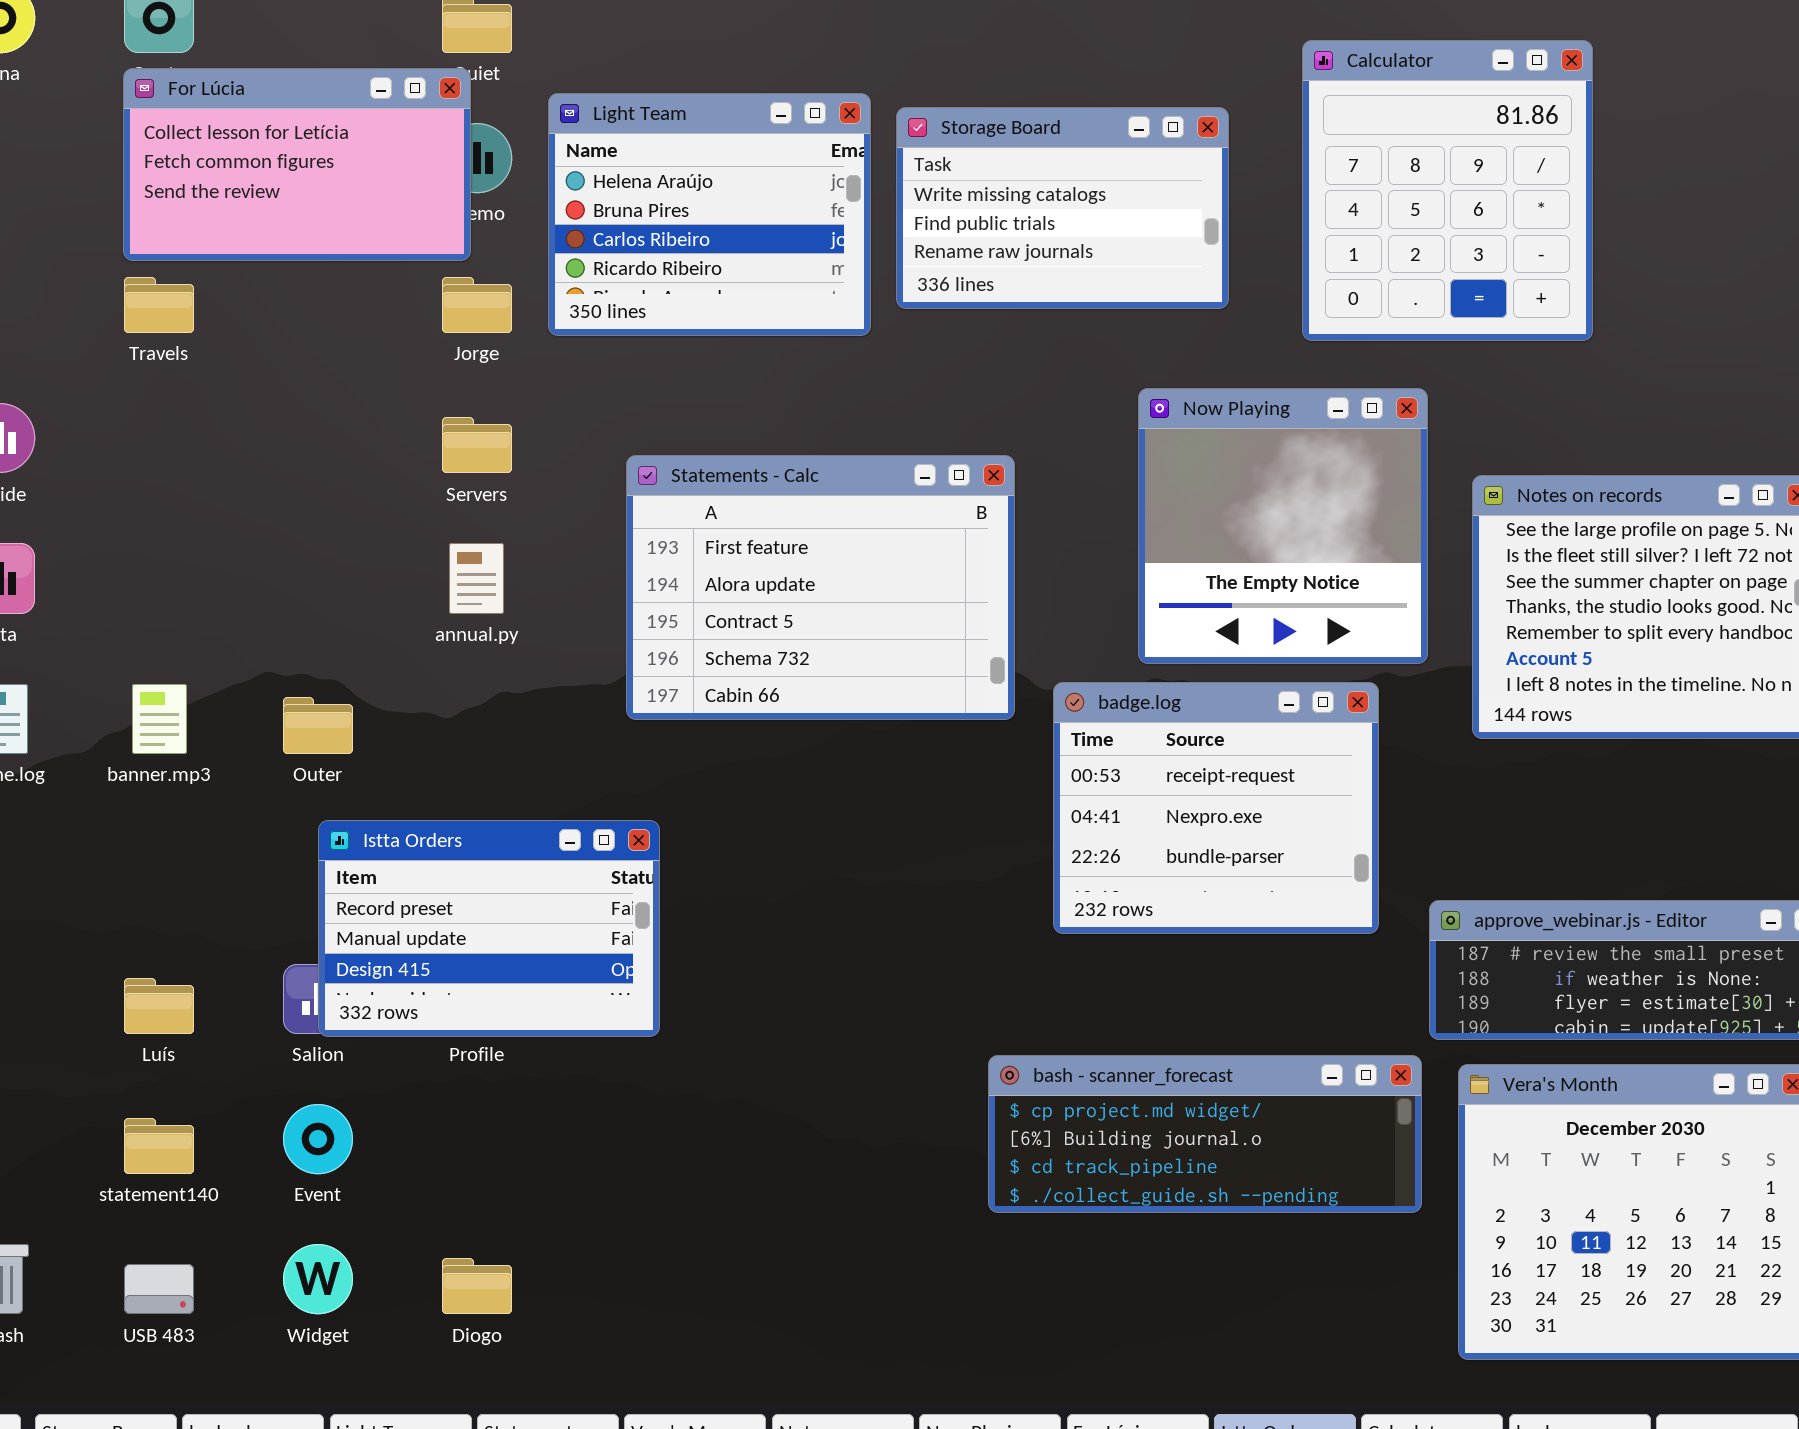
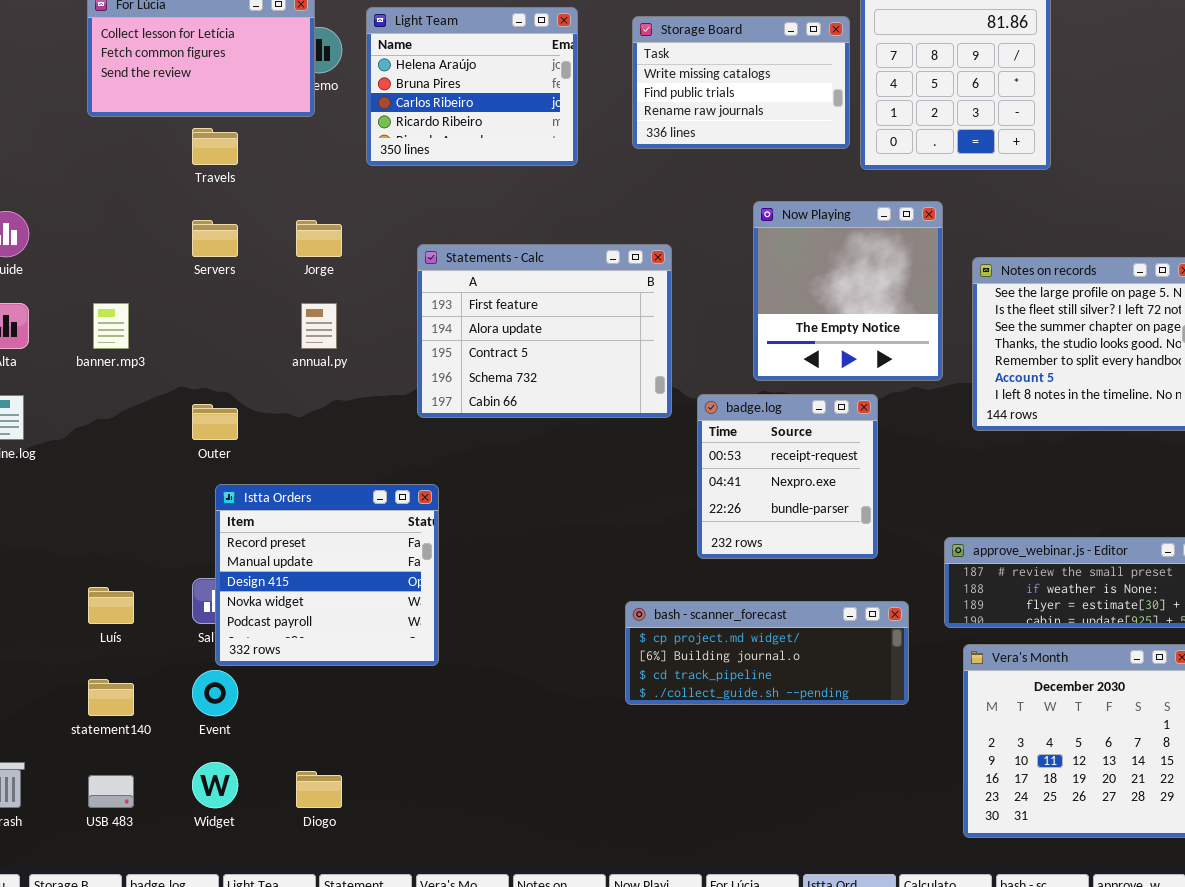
Storage Board: [896,107,1229,309] -> [632,16,850,149], moved
Travels: [124,277,194,333] -> [192,128,238,165], moved
Jorge: [442,277,512,333] -> [296,220,342,257], moved
Servers: [442,417,512,473] -> [192,220,238,257], moved
badge.log: [1053,682,1379,934] -> [697,394,878,559], resized
banner.mp3: [132,684,187,754] -> [93,303,129,349], moved
Istta Orders: [318,820,660,1037] -> [215,484,439,666], resized
bash - scanner_forecast: [988,1055,1422,1213] -> [625,601,909,705], moved

